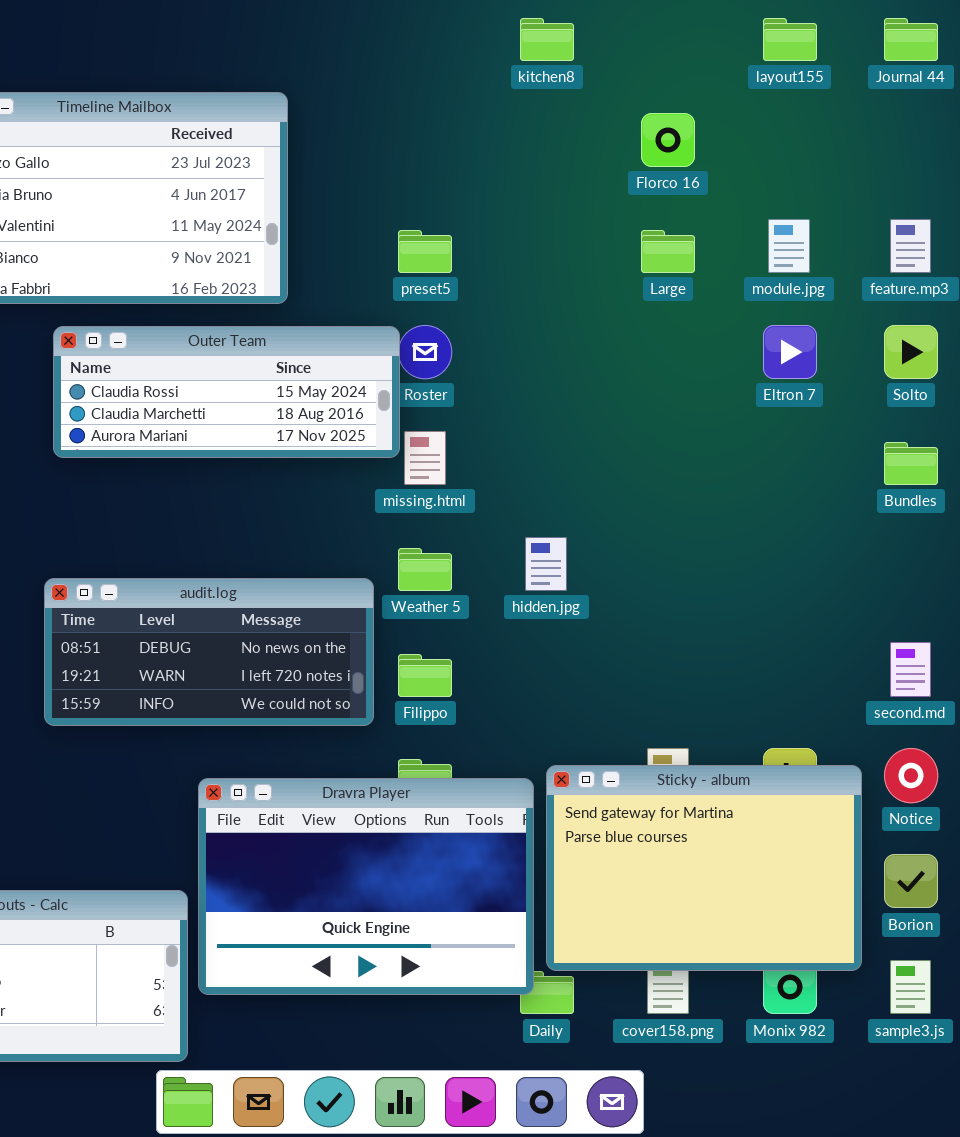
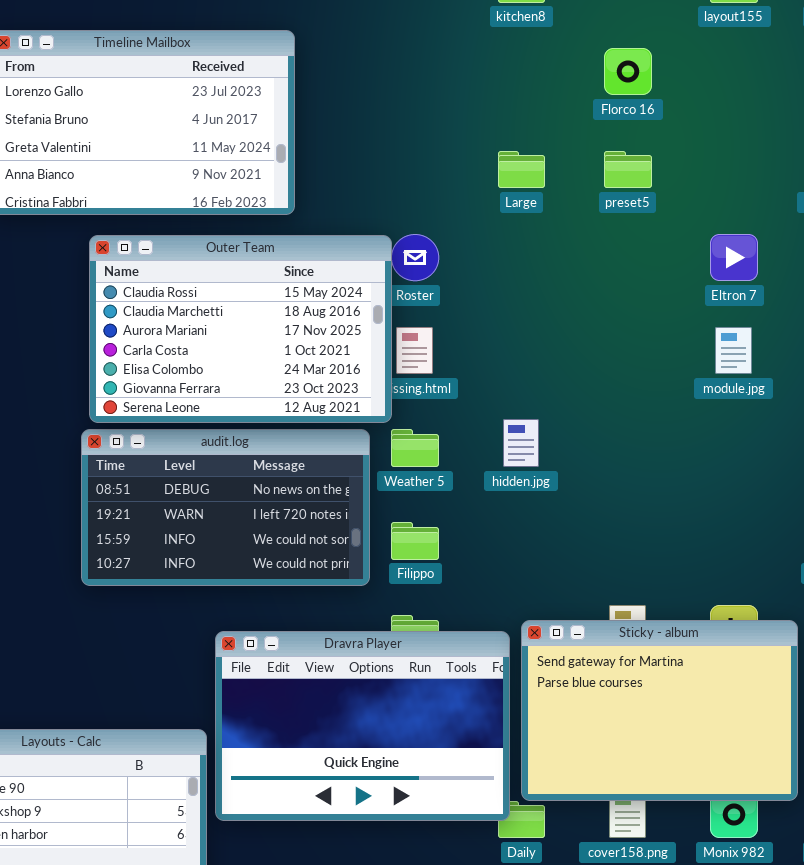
module.jpg: [768,219,810,273] -> [715,327,752,374], moved
preset5: [398,230,452,273] -> [604,151,652,188], moved
Large: [641,230,695,273] -> [498,151,545,188], moved
Outer Team: [53,326,400,458] -> [89,235,392,423], resized
audit.log: [44,578,374,726] -> [81,429,370,586], resized

